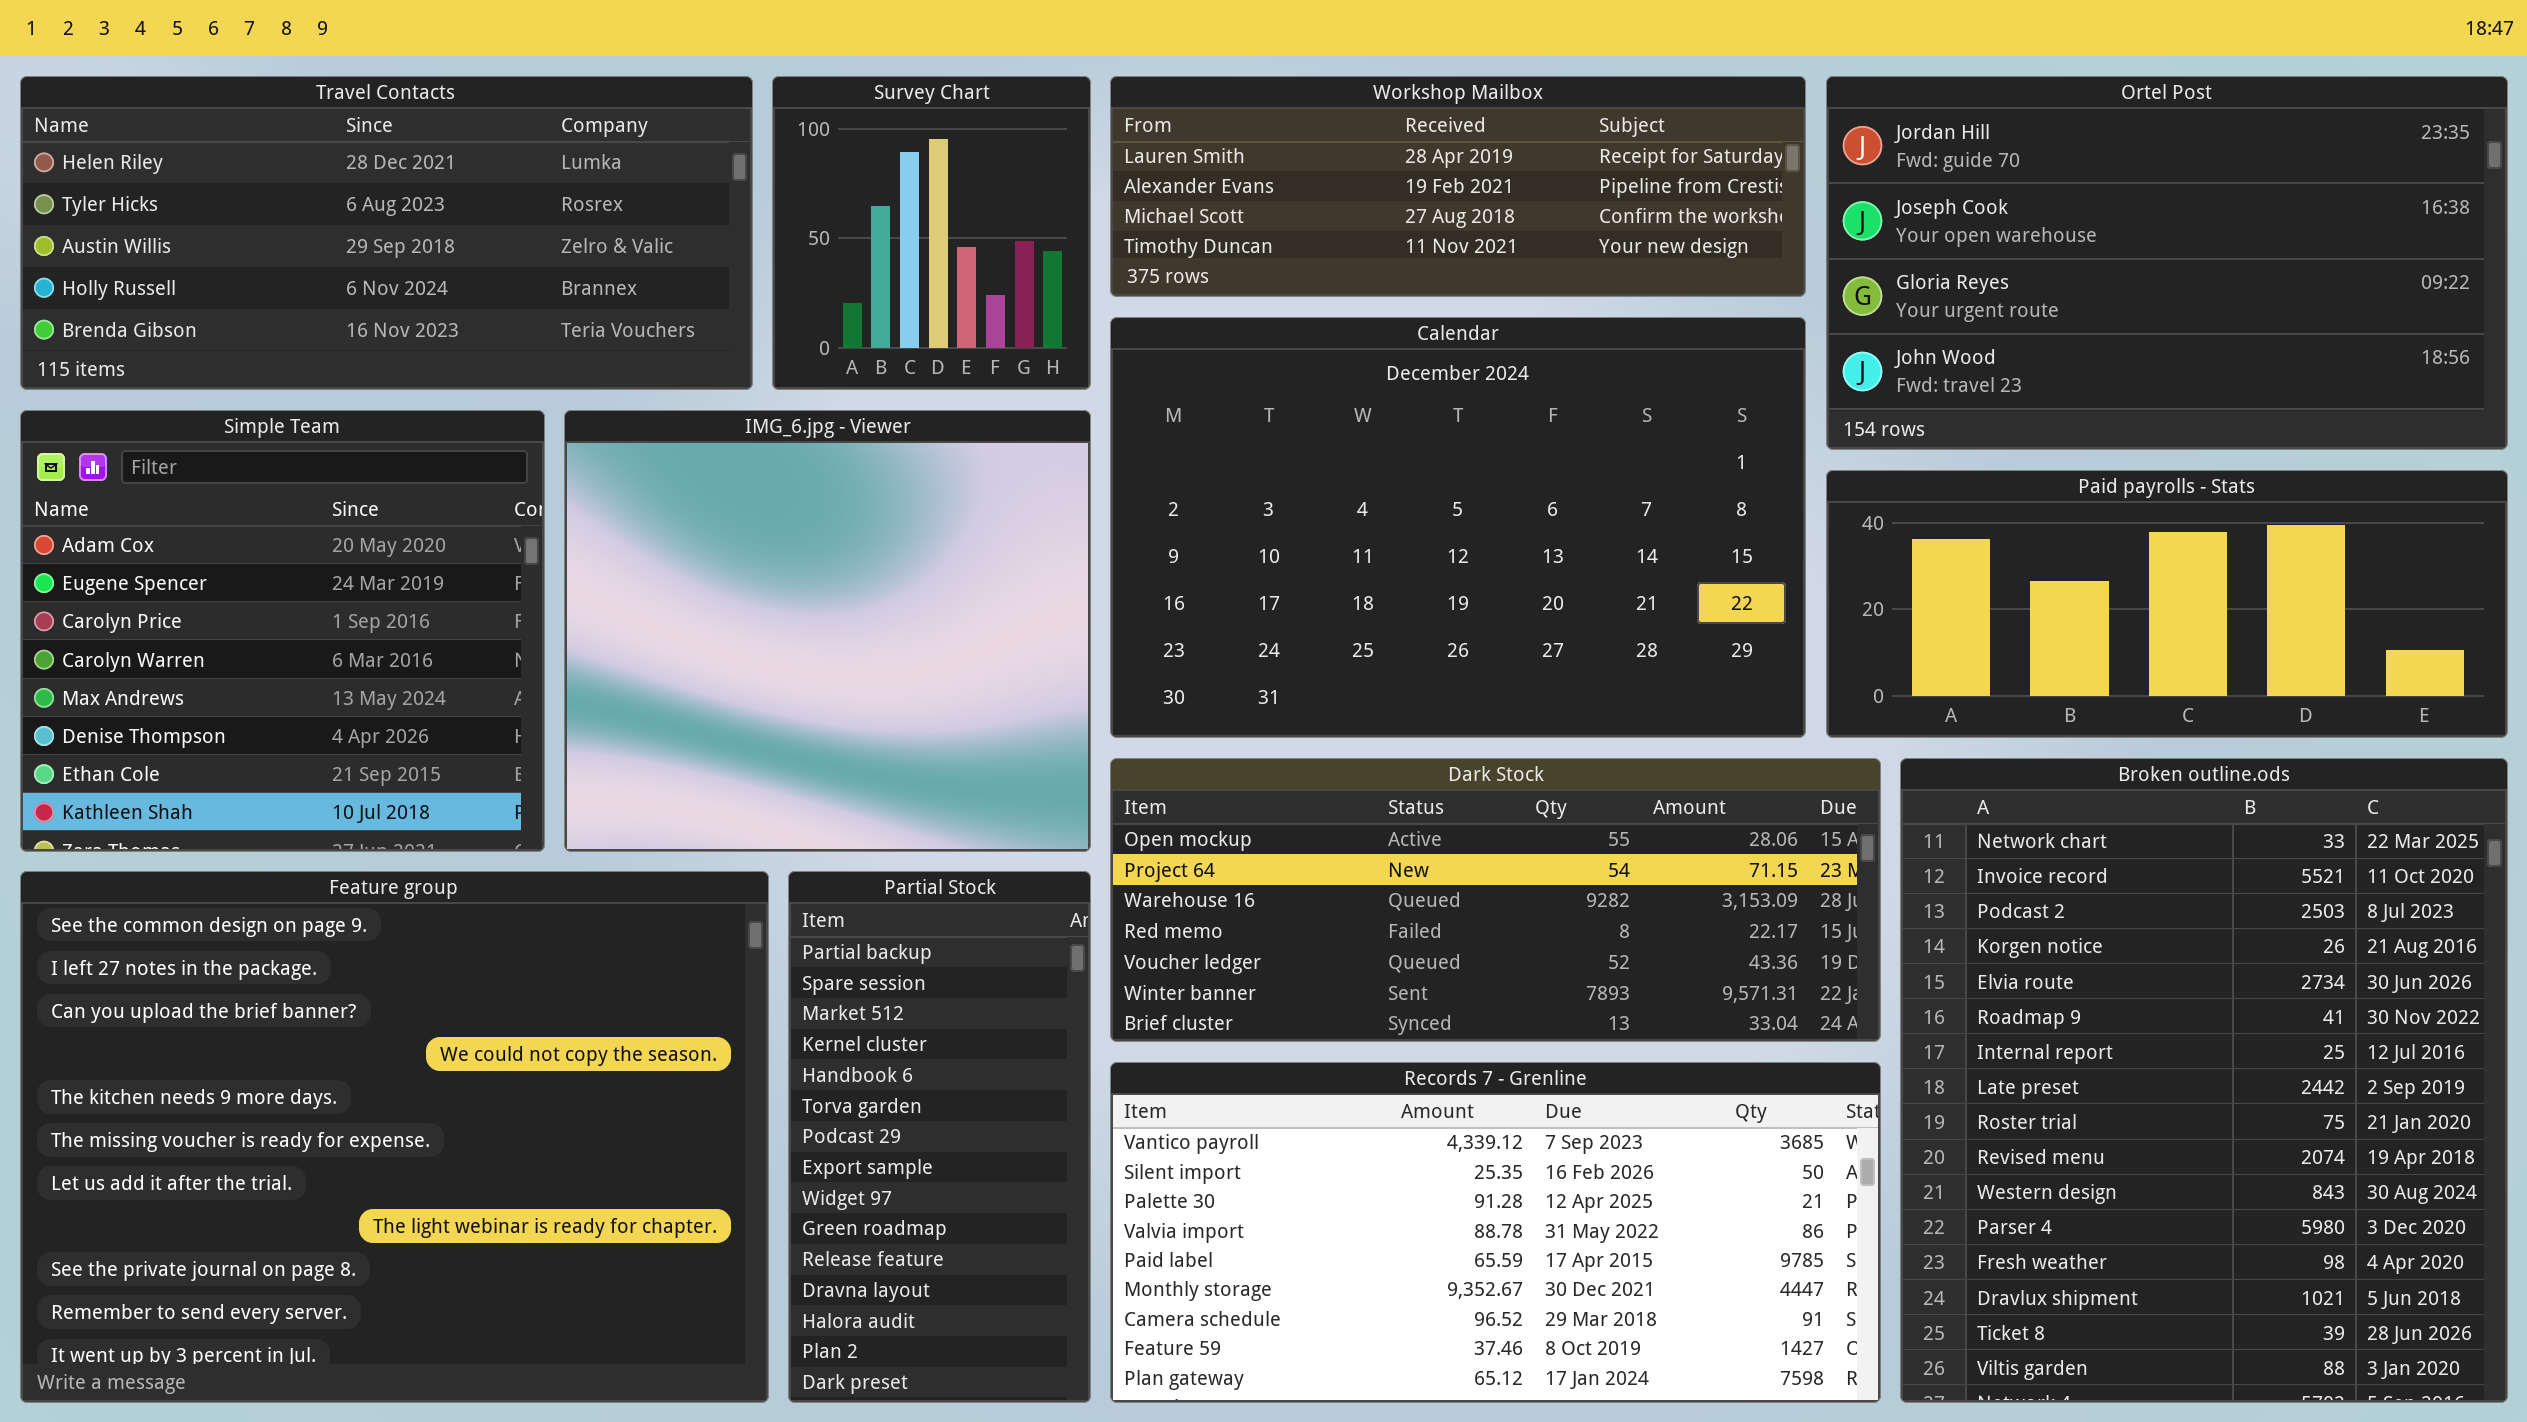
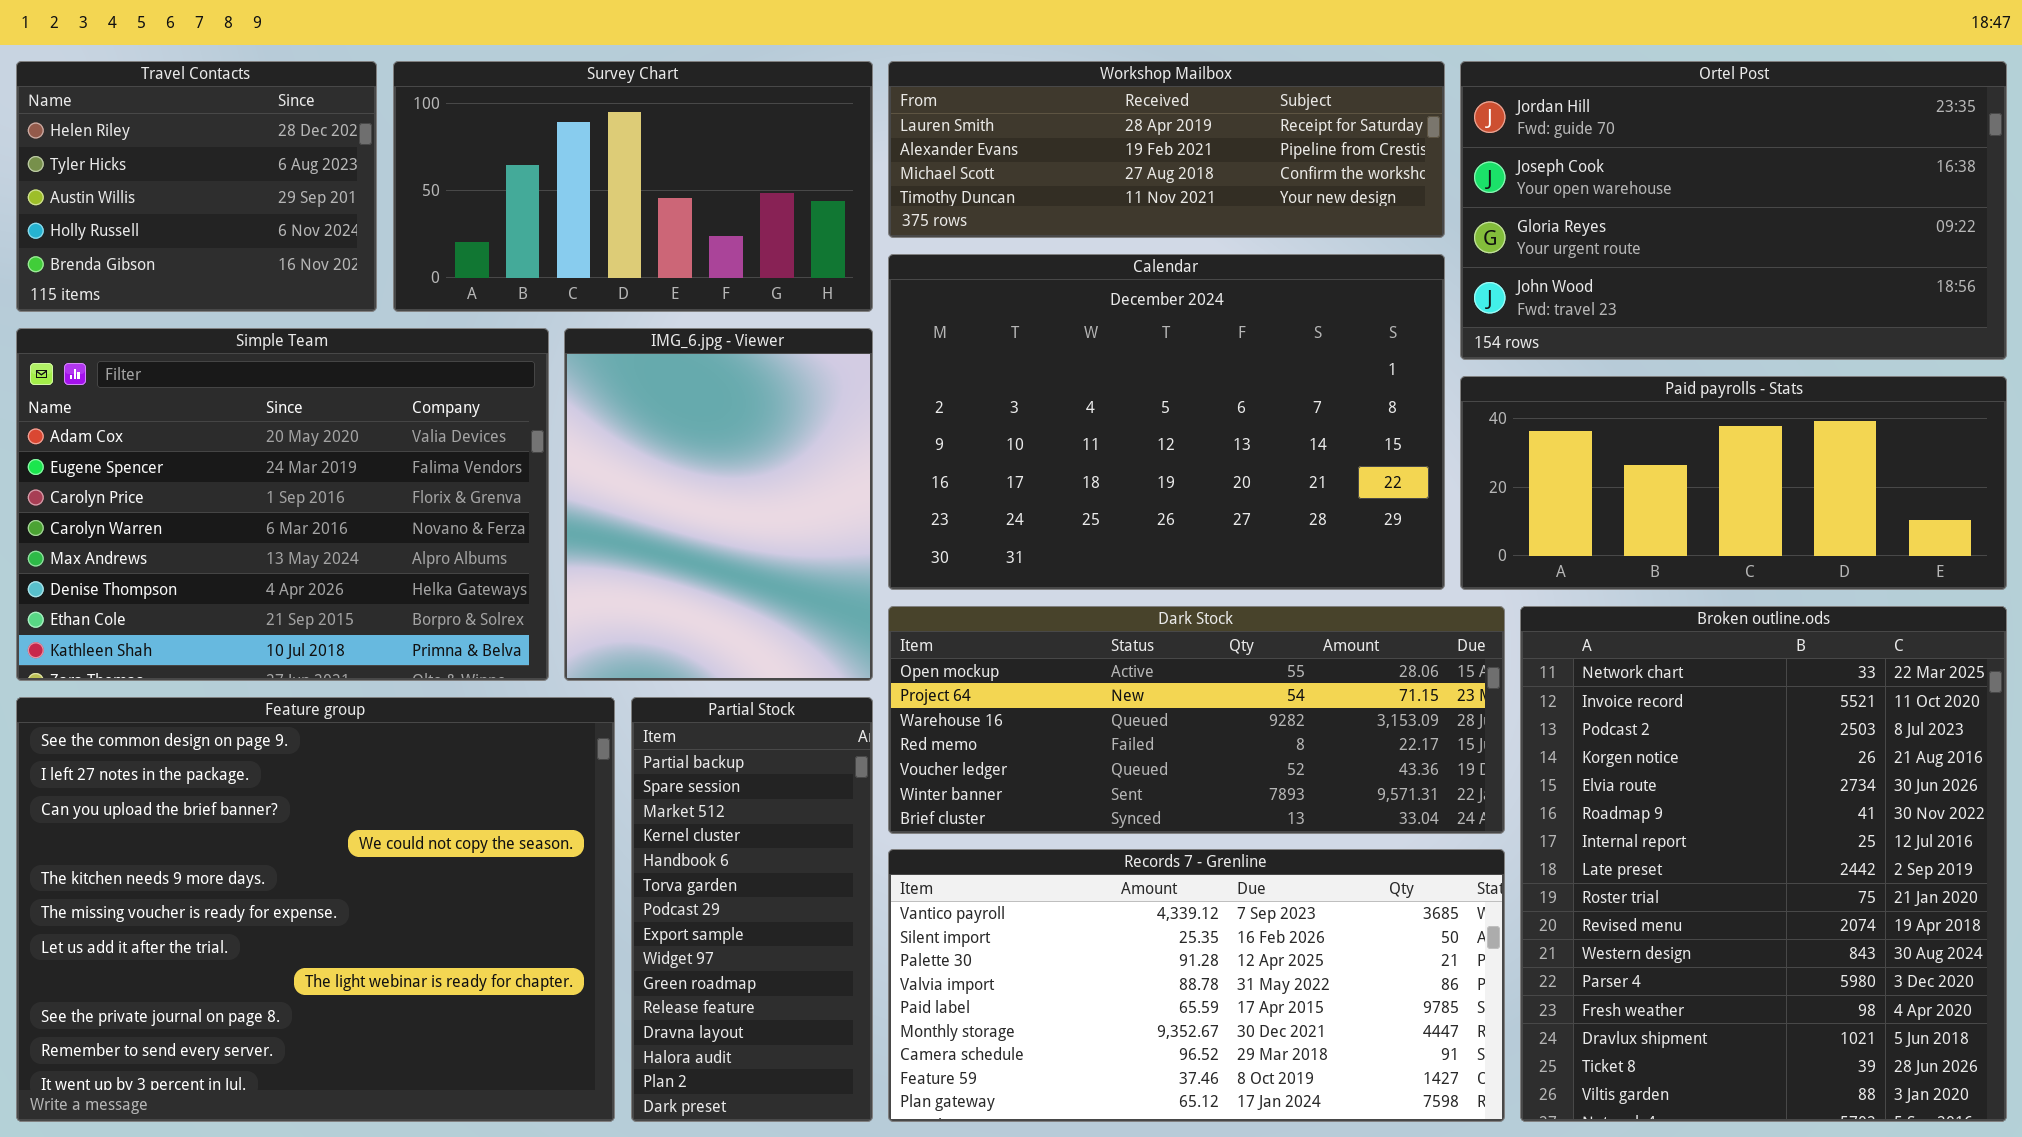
Travel Contacts: [20,76,753,390] -> [16,61,377,312], resized
Survey Chart: [772,76,1091,390] -> [393,61,873,312], resized
Simple Team: [20,410,545,852] -> [16,328,549,681], resized
IMG_6.jpg - Viewer: [564,410,1091,852] -> [564,328,873,681], resized

